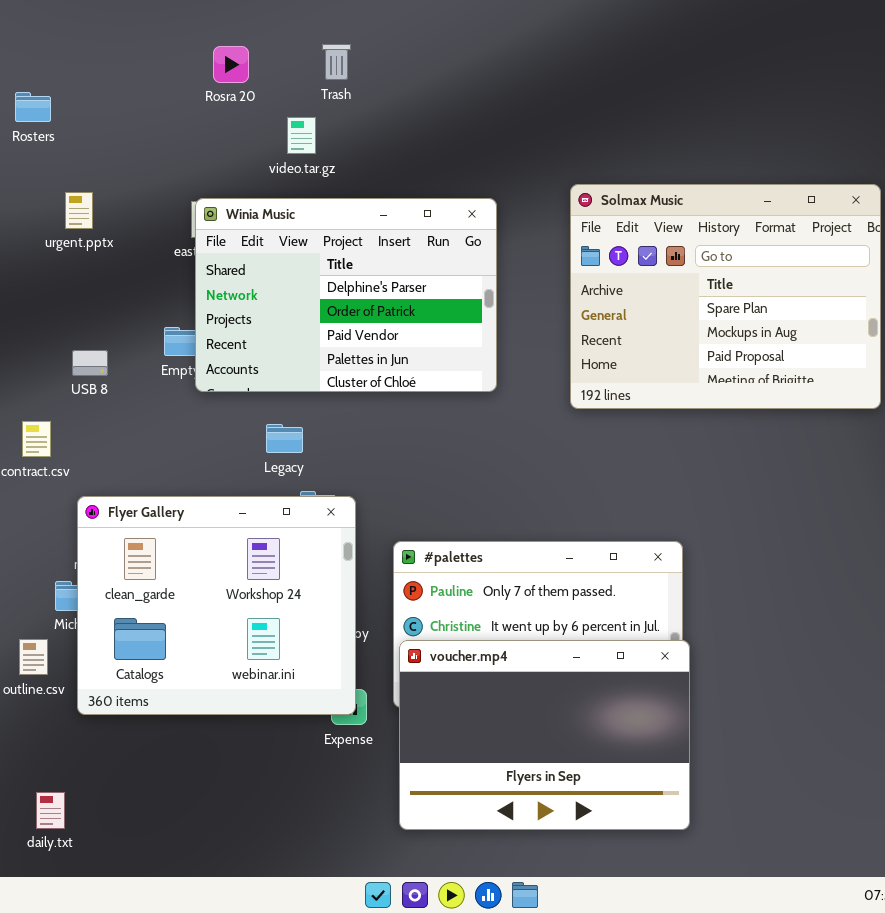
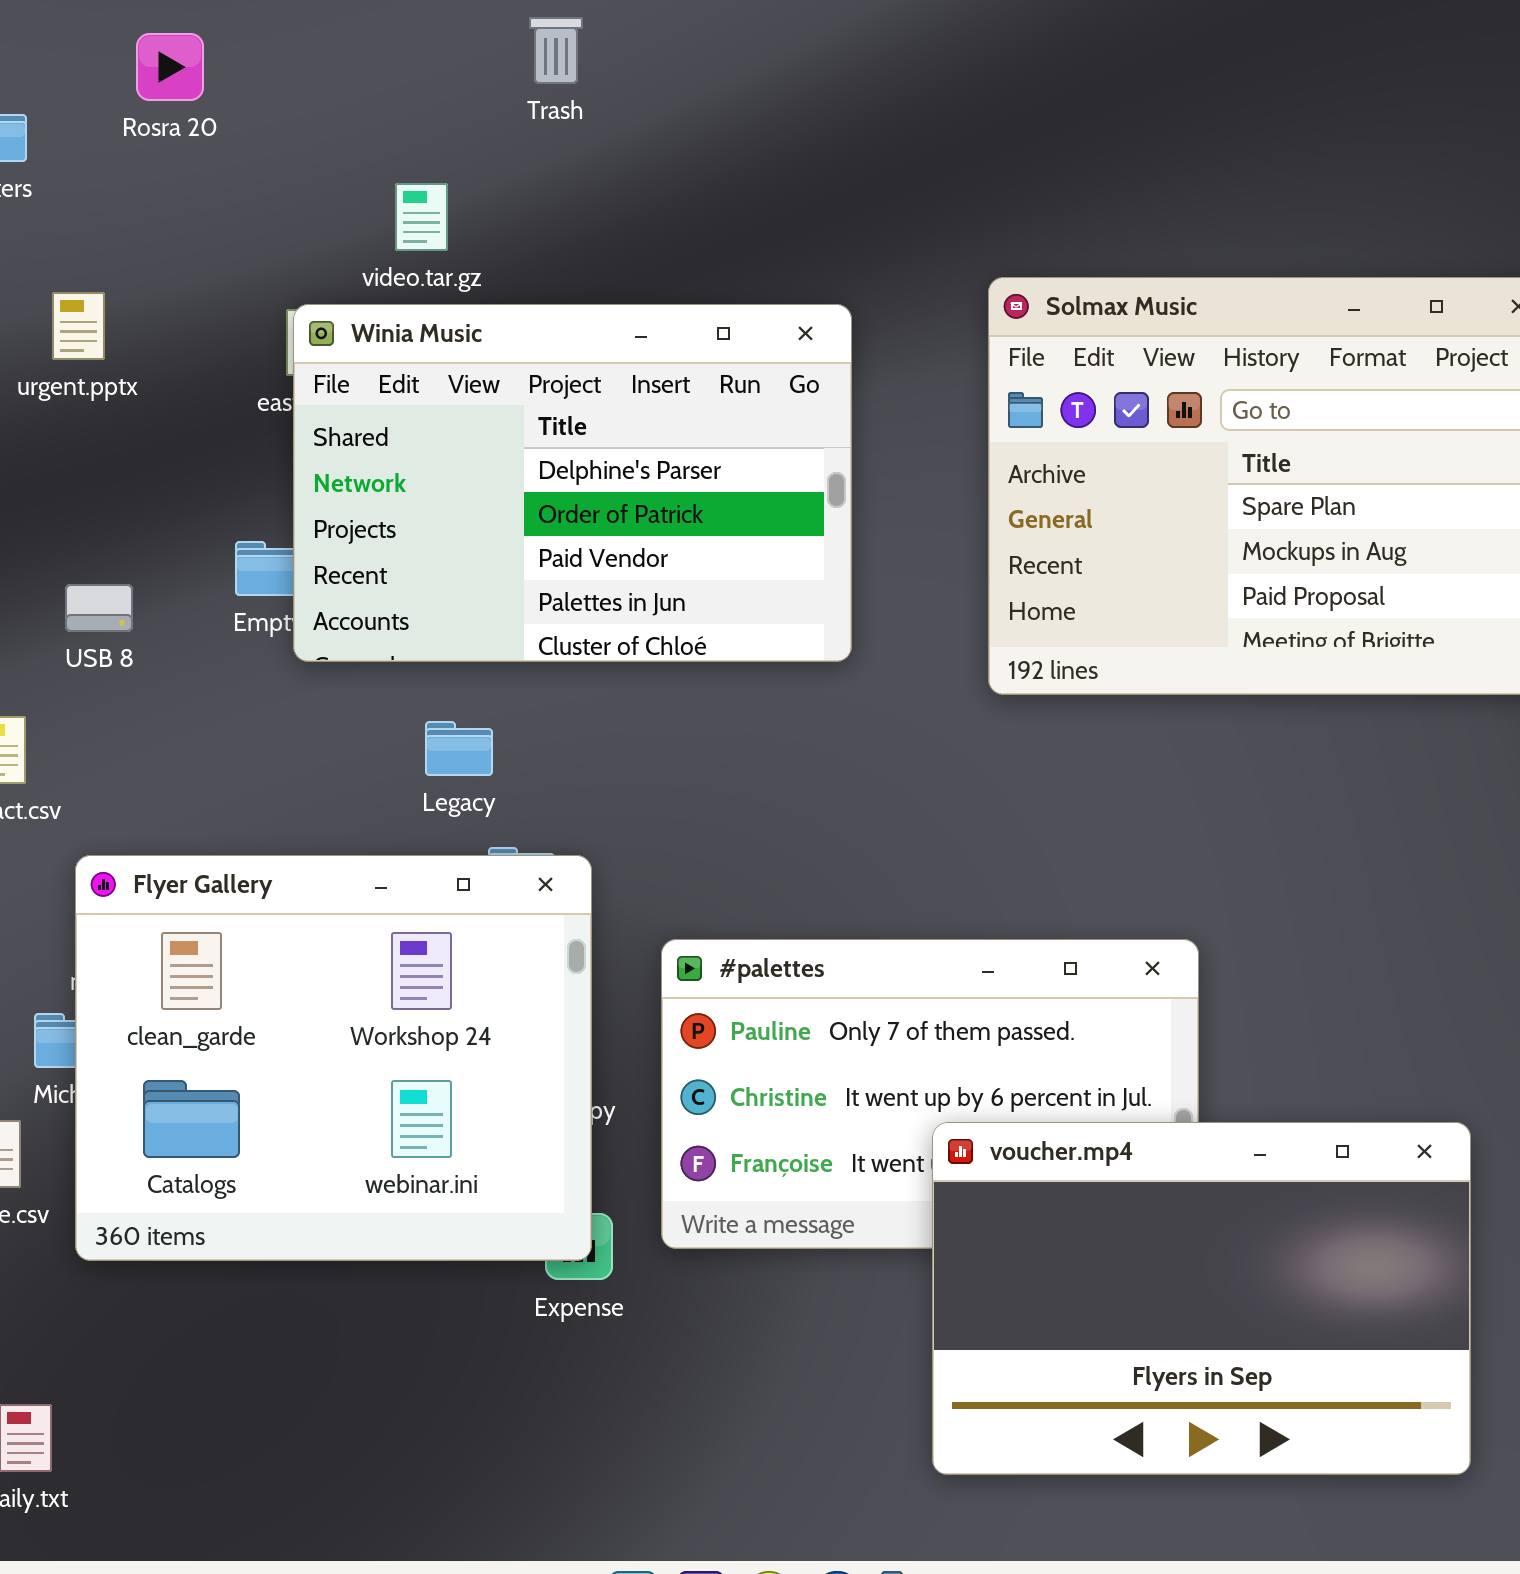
Rosra 20: [213,46,249,83] -> [136,33,204,101], moved
video.tar.gz: [287,117,316,154] -> [395,183,448,251], moved
voucher.mp4: [399,640,690,830] -> [932,1122,1471,1475], moved

